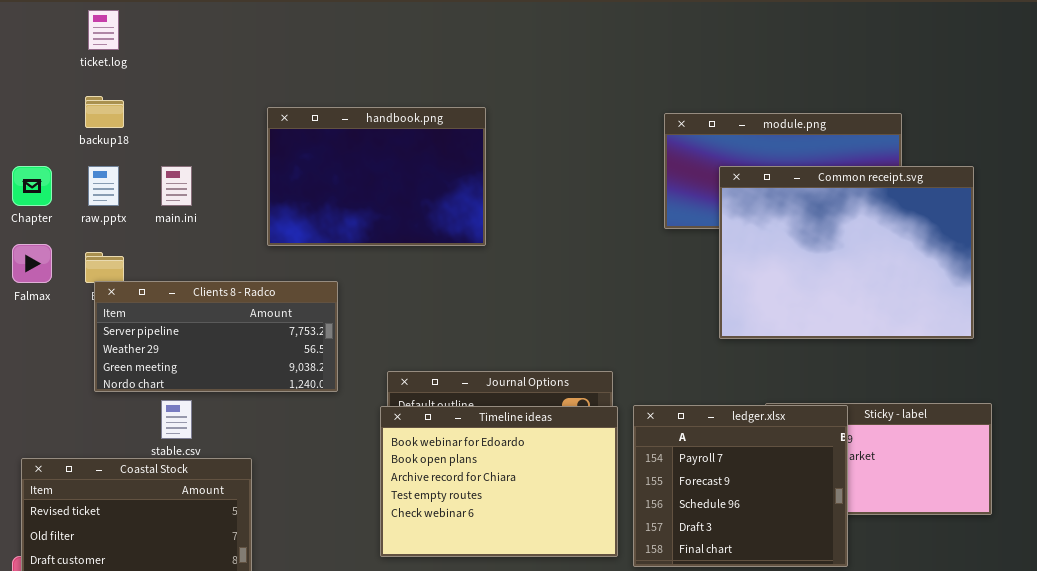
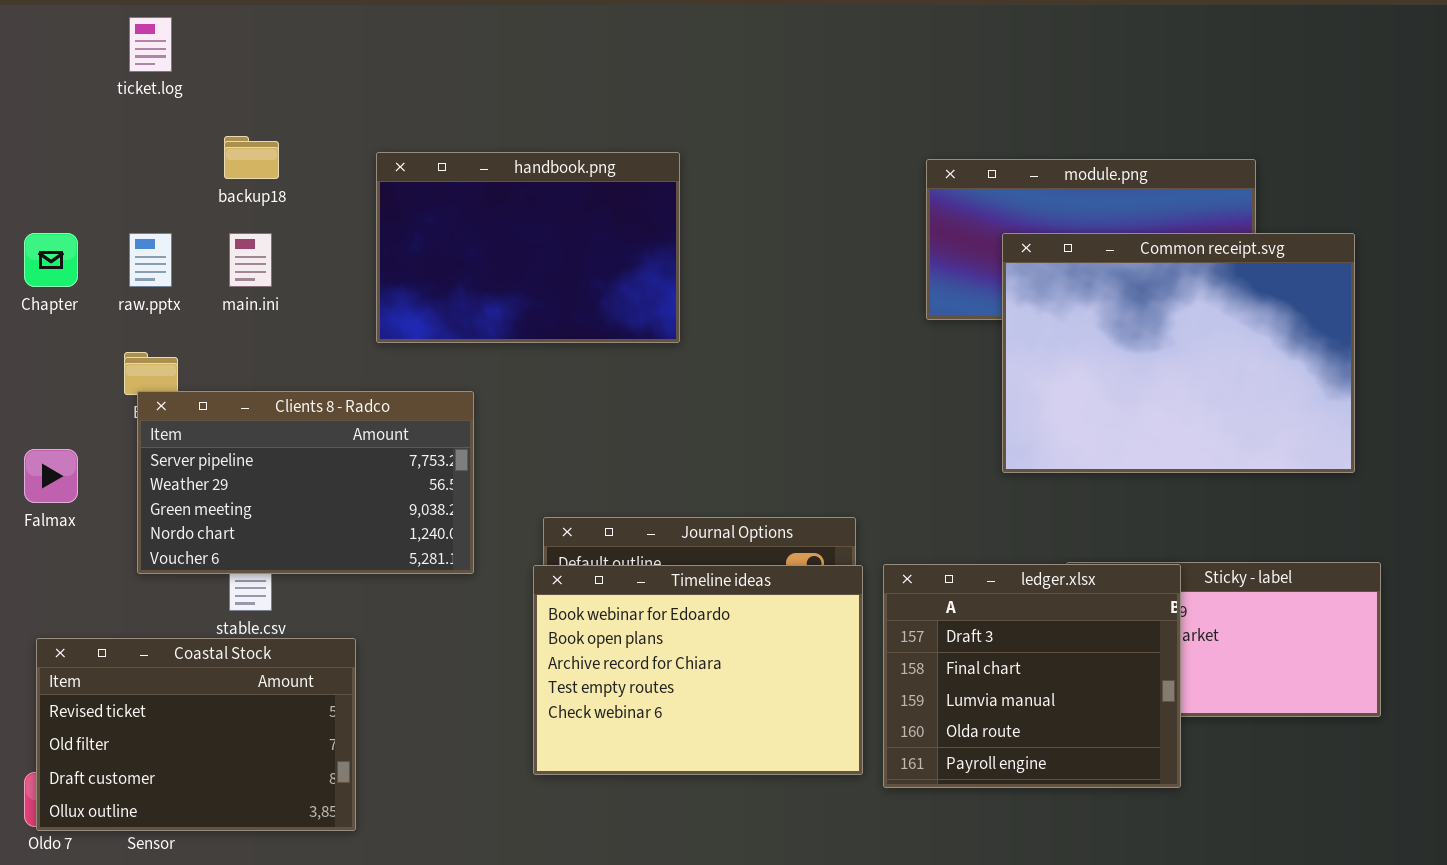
backup18: [85,96,124,128] -> [224,136,279,179], moved
Falmax: [12,244,52,283] -> [24,449,78,503], moved
Clients 8 - Radco: [94,281,338,392] -> [137,391,474,574], resized
ledger.xlsx: [633,405,848,567] -> [883,564,1181,788], scrolled down 3 rows

